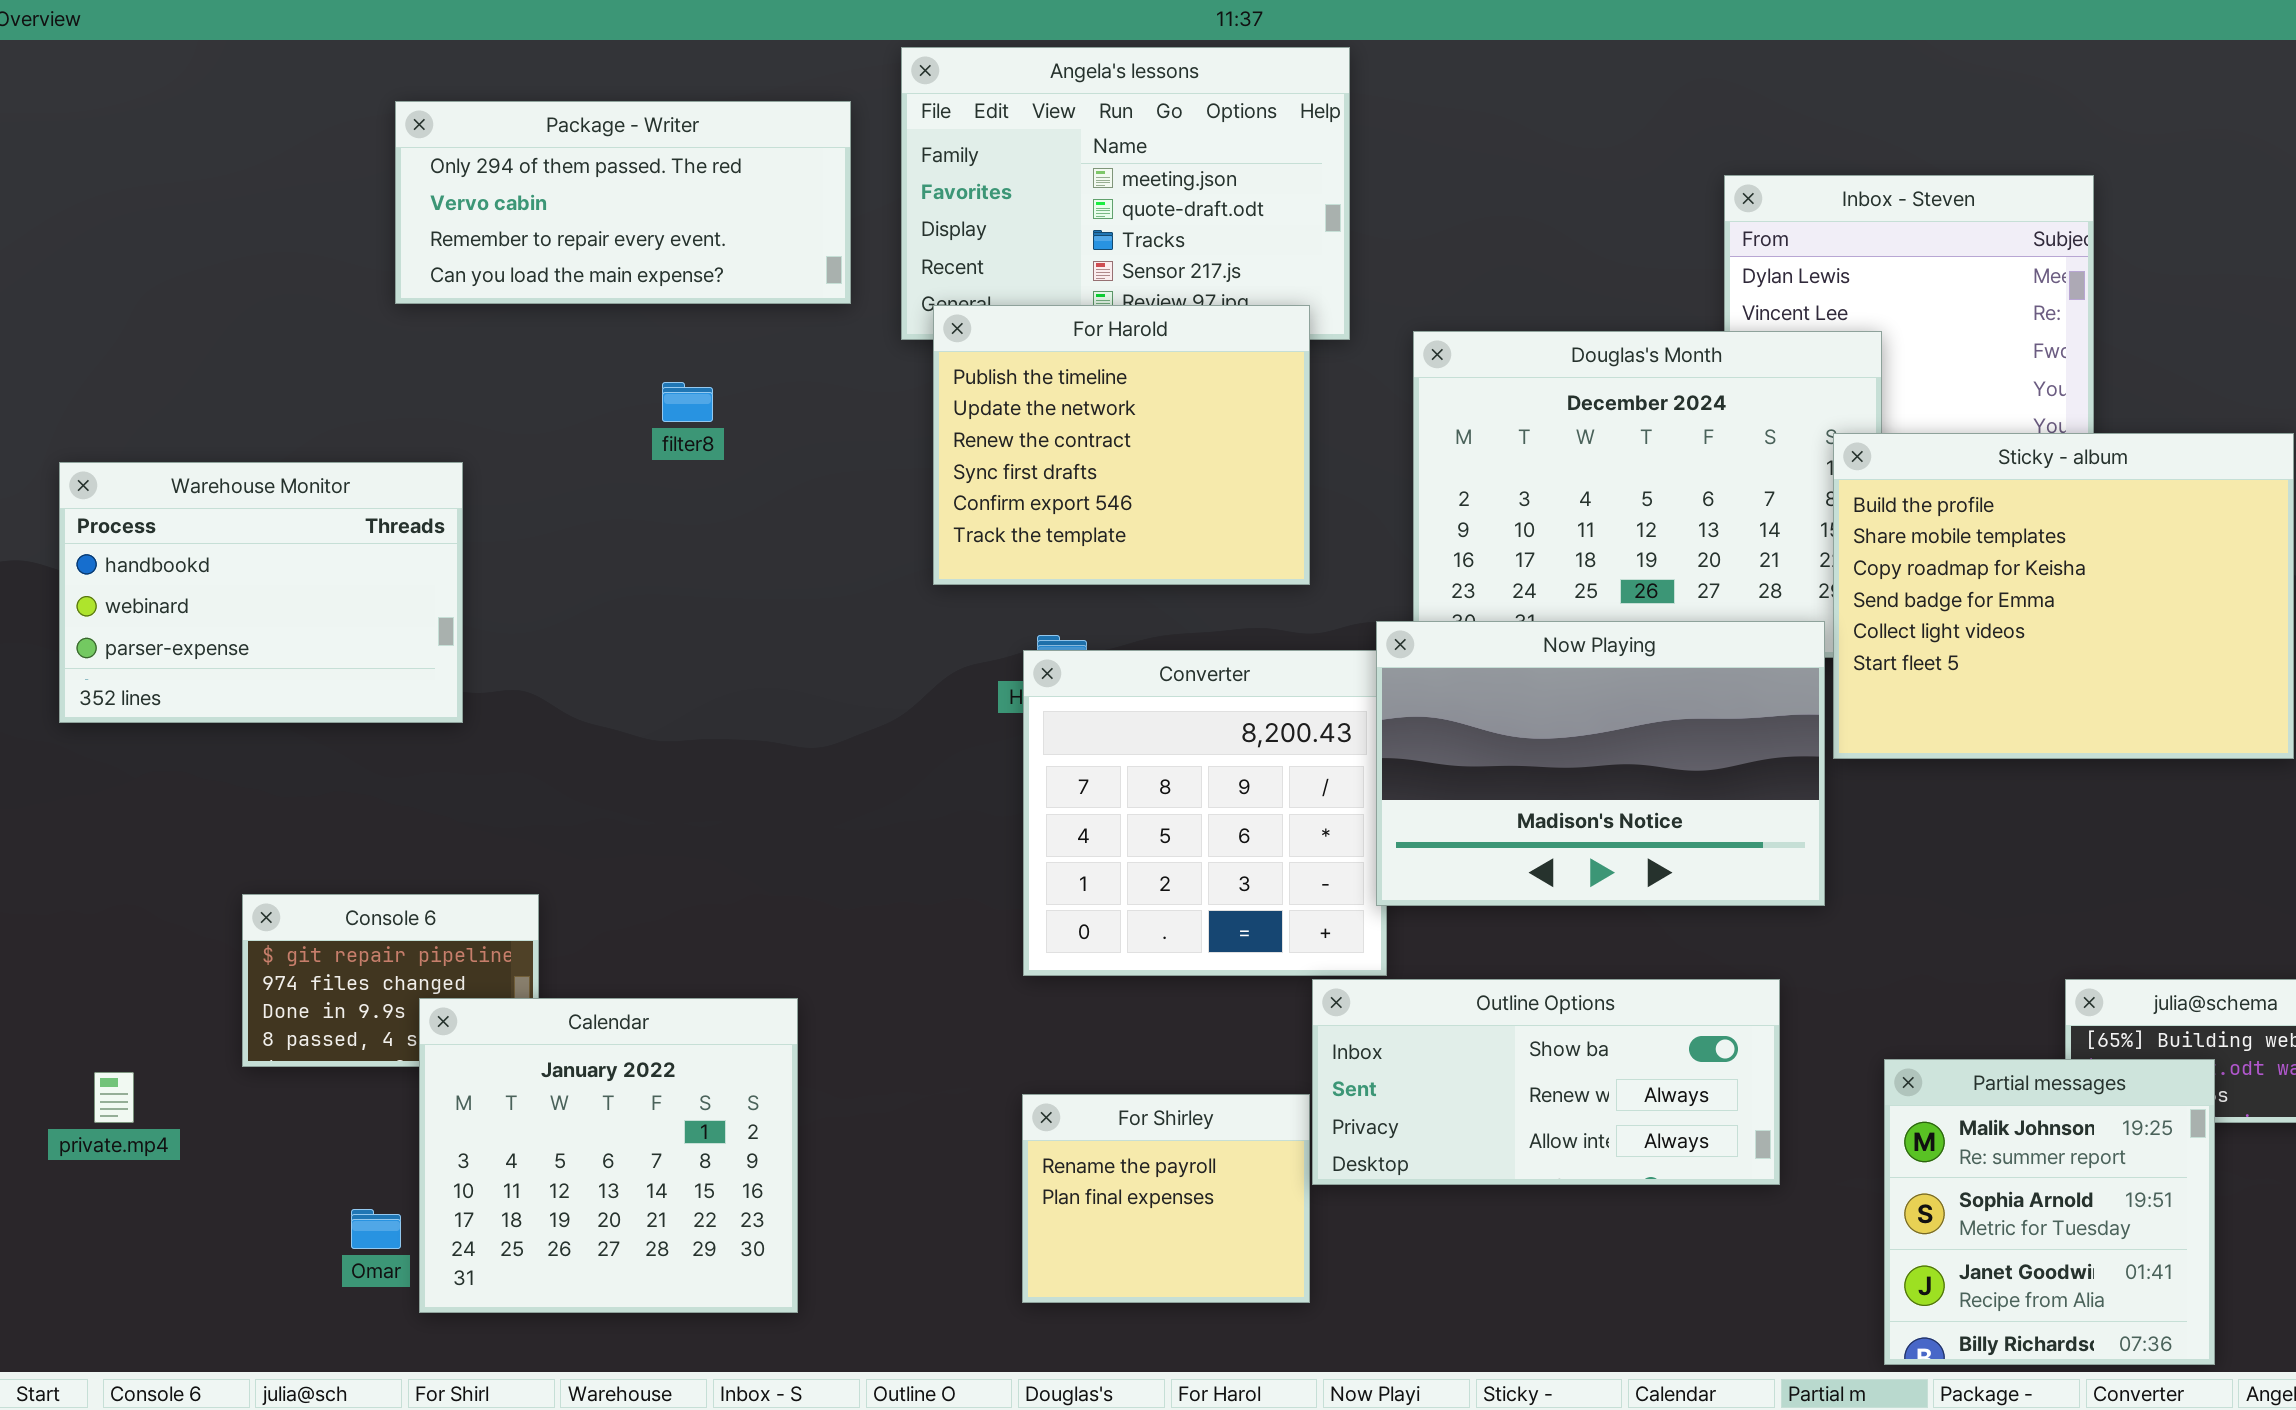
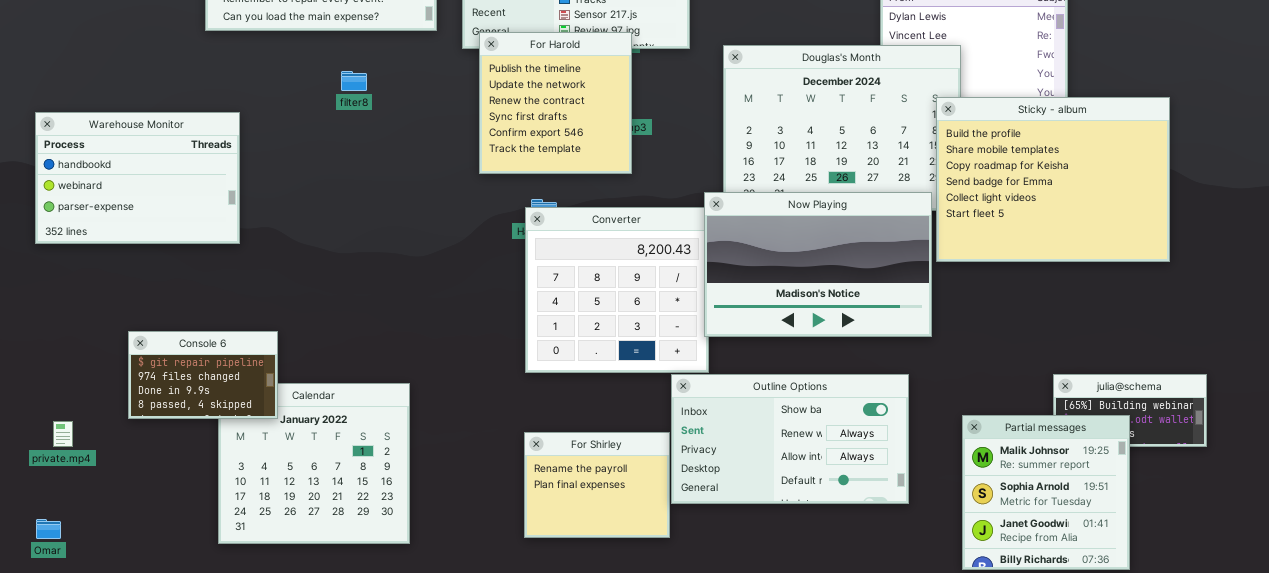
For Harold: [933,305,1310,585] -> [479,32,632,174], resized
Console 6: [242,894,539,1067] -> [128,331,278,419], raised
Outline Options: [1312,979,1780,1185] -> [671,374,909,504], resized
Omar: [351,1209,401,1249] -> [36,519,61,539], moved

